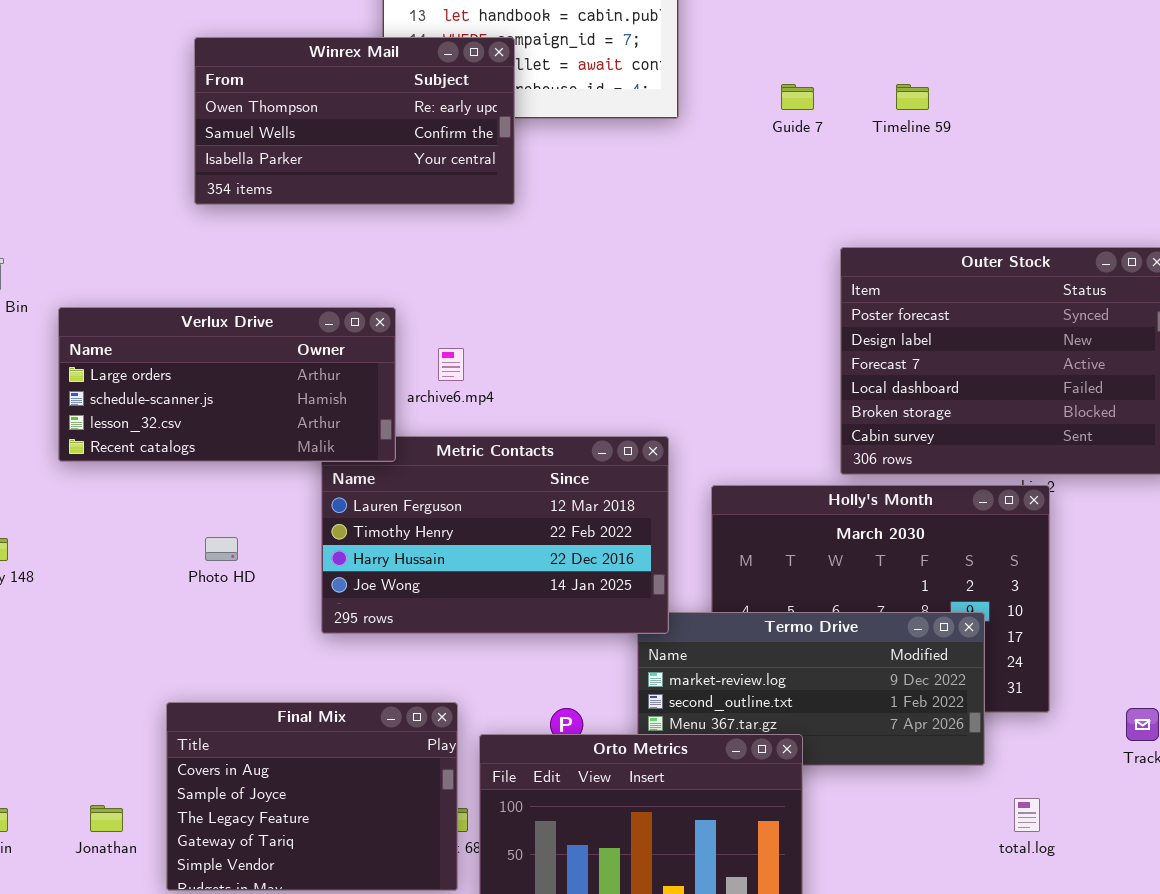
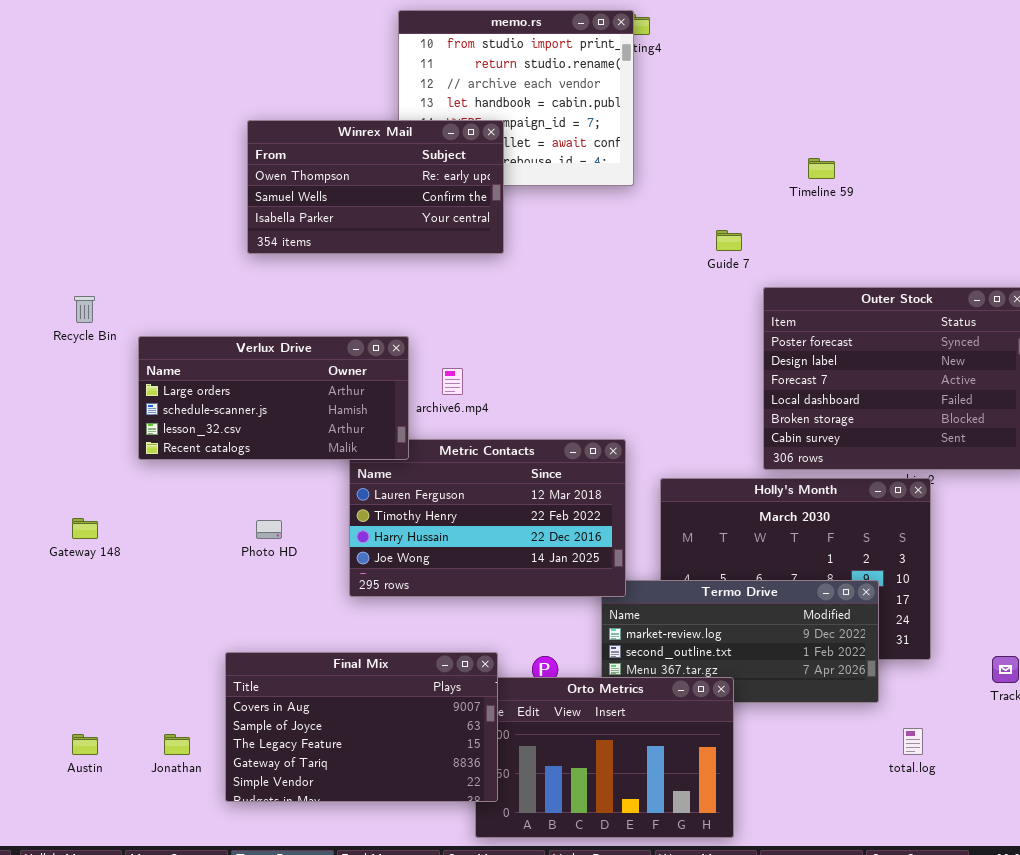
Guide 7: [781,84,814,110] -> [716,230,742,251], moved
Final Mix: [166,702,458,891] -> [225,652,498,802], resized

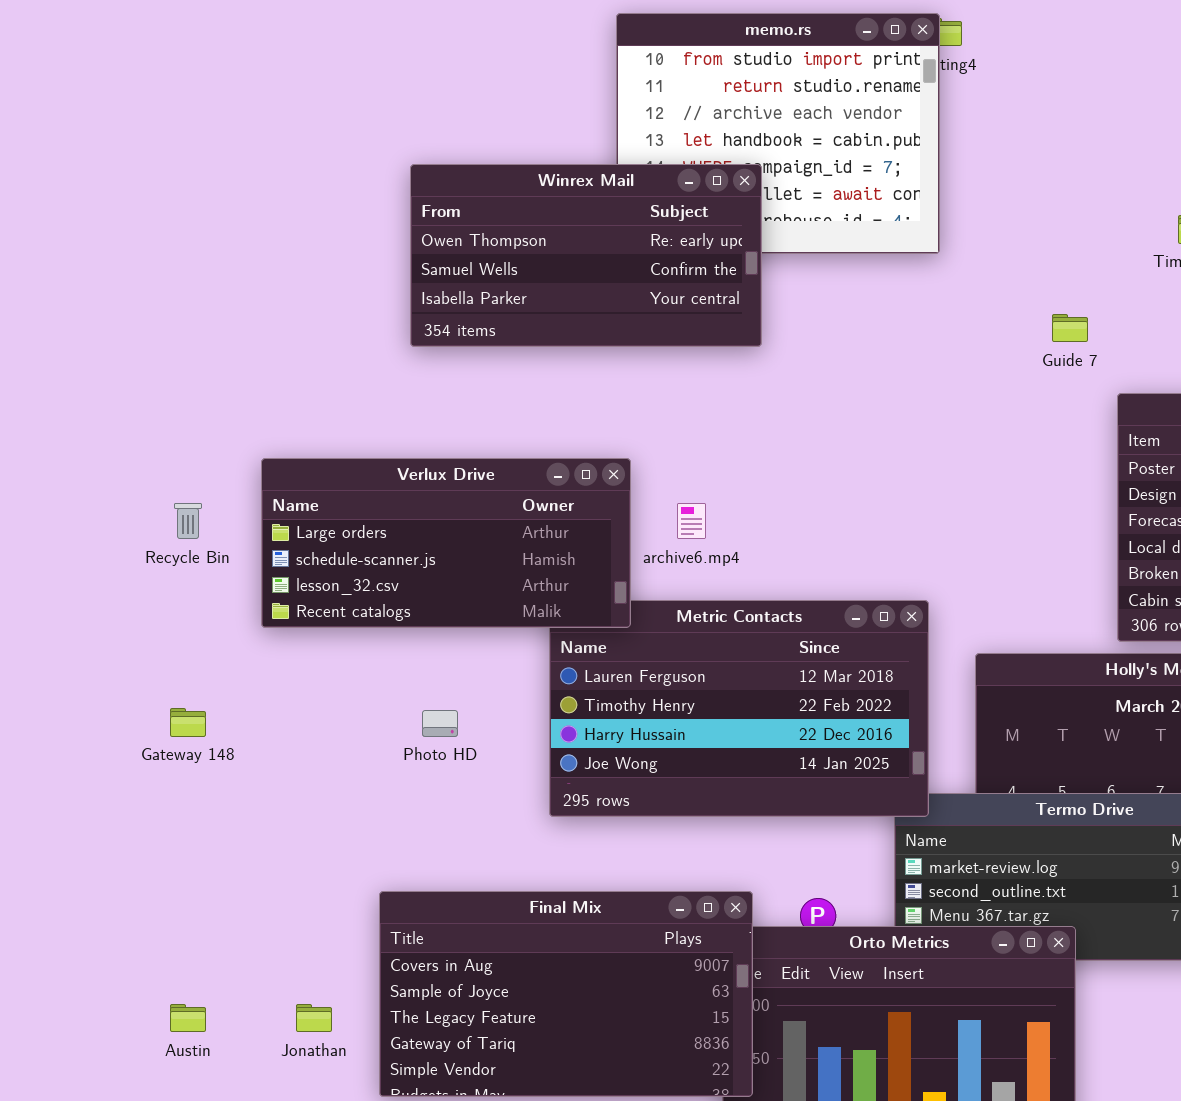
Recycle Bin: [74,296,95,323] -> [174,503,202,539], moved

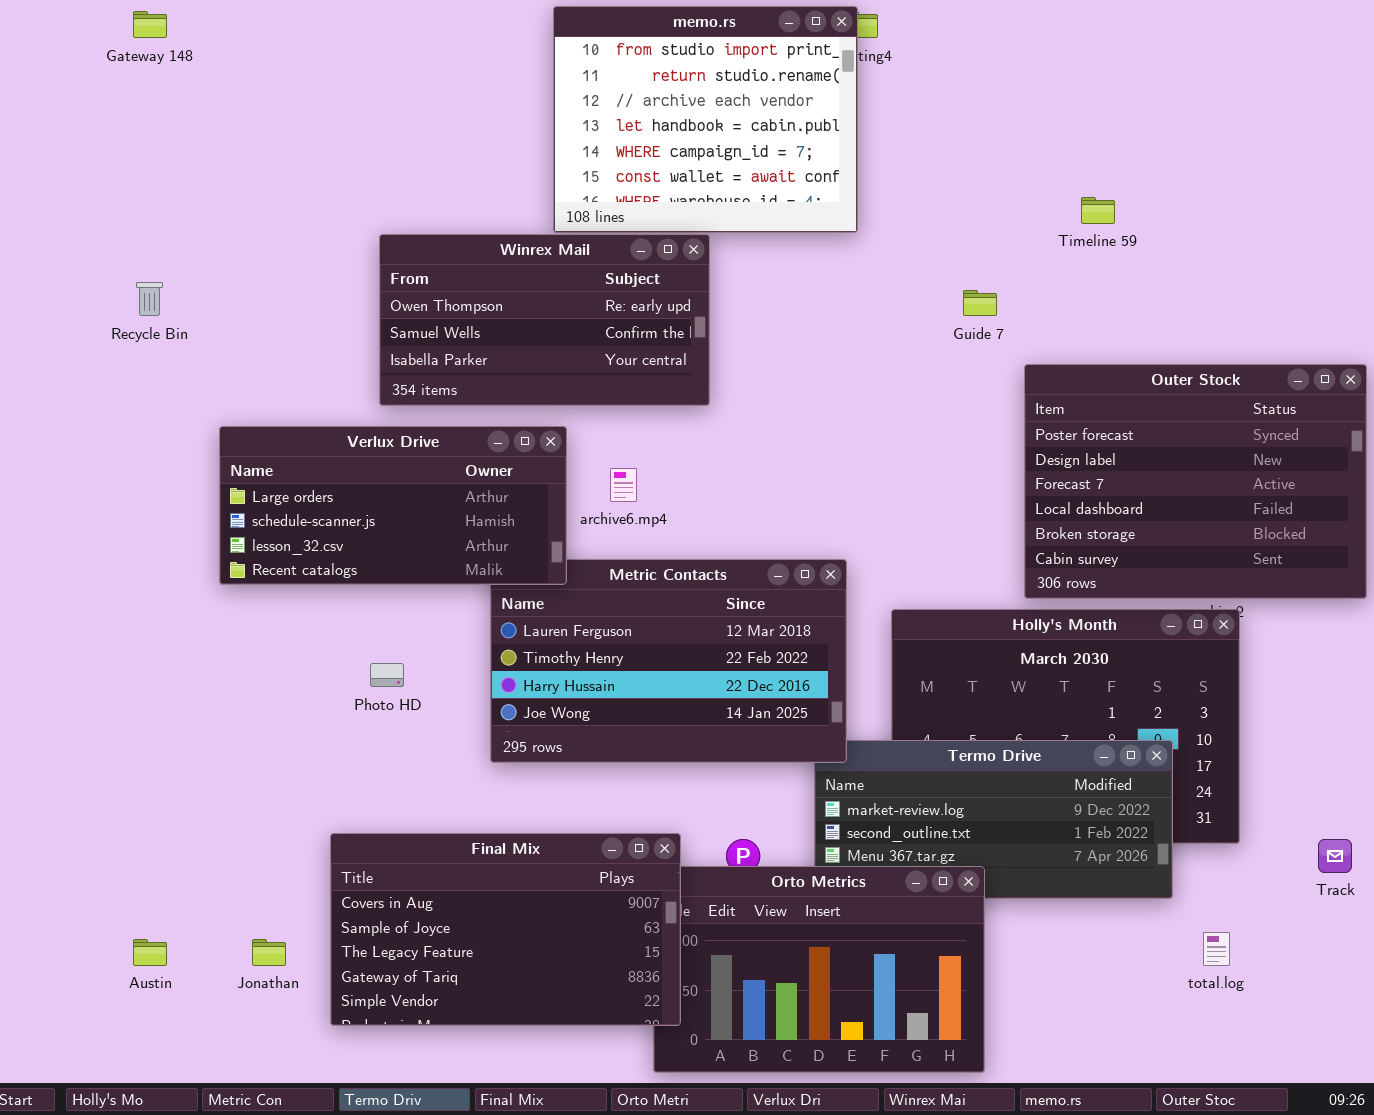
Winrex Mail: [410,164,762,347] -> [379,234,710,406], moved
Recycle Bin: [174,503,202,539] -> [136,282,163,316], moved
Gateway 148: [170,708,206,737] -> [133,11,167,38], moved

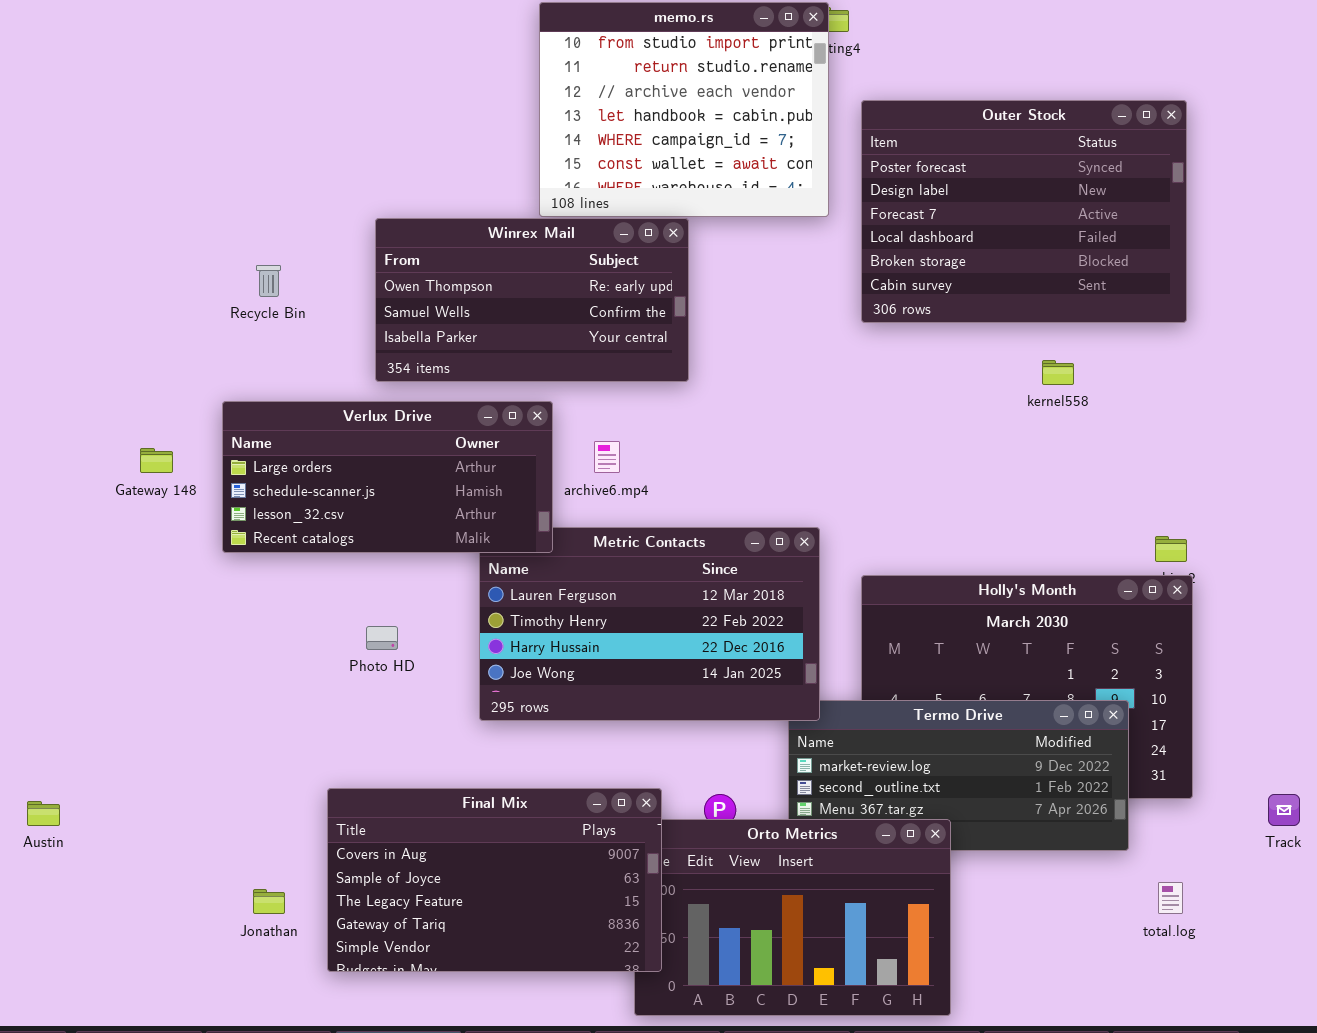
Gateway 148: [133,11,167,38] -> [140,448,173,473], moved
Recycle Bin: [136,282,163,316] -> [256,265,281,297], moved
Outer Stock: [1024,364,1367,599] -> [861,100,1187,323], moved
Austin: [133,939,167,966] -> [27,801,60,826], moved

